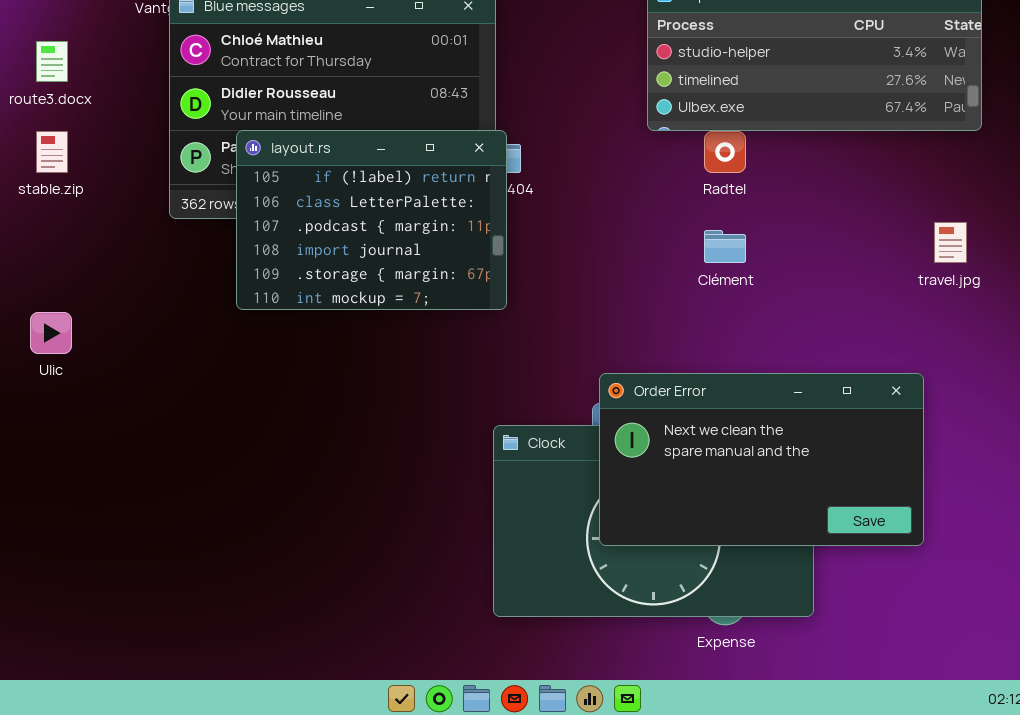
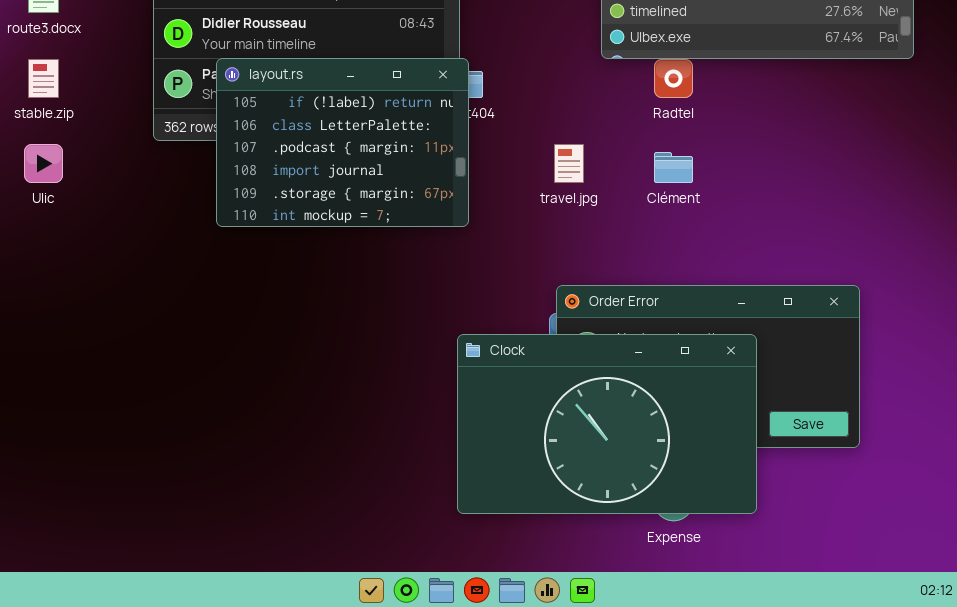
travel.jpg: [934,222,967,263] -> [554,144,584,183], moved
Ulic: [30,312,72,354] -> [24,144,63,183], moved
Clock: [493,425,814,617] -> [457,334,757,514], raised

